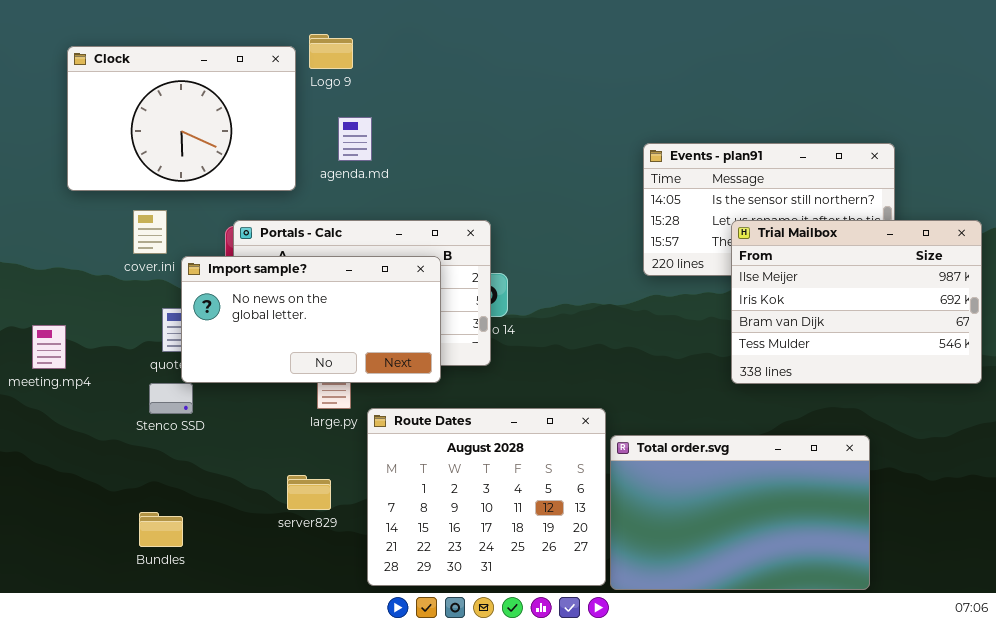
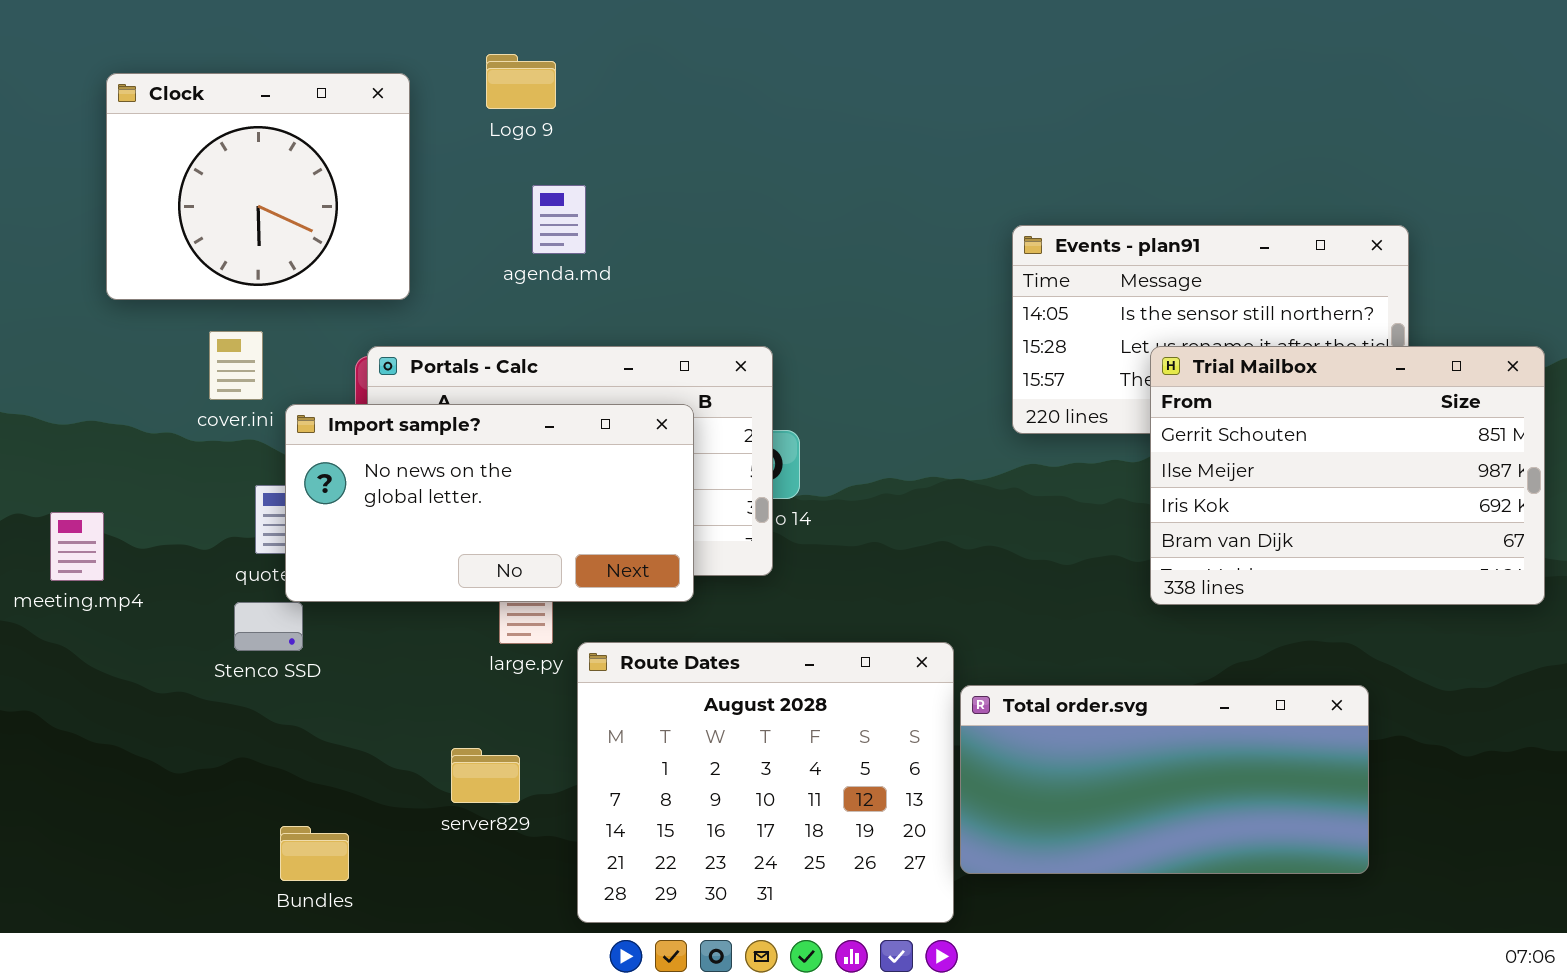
Clock: [67,46,296,191] -> [106,73,410,300], resized
Trial Mailbox: [731,220,982,384] -> [1150,346,1545,605], scrolled up 1 row
Total order.svg: [610,435,870,590] -> [960,685,1369,874], resized
Bundles: [139,512,183,547] -> [280,826,349,881], moved

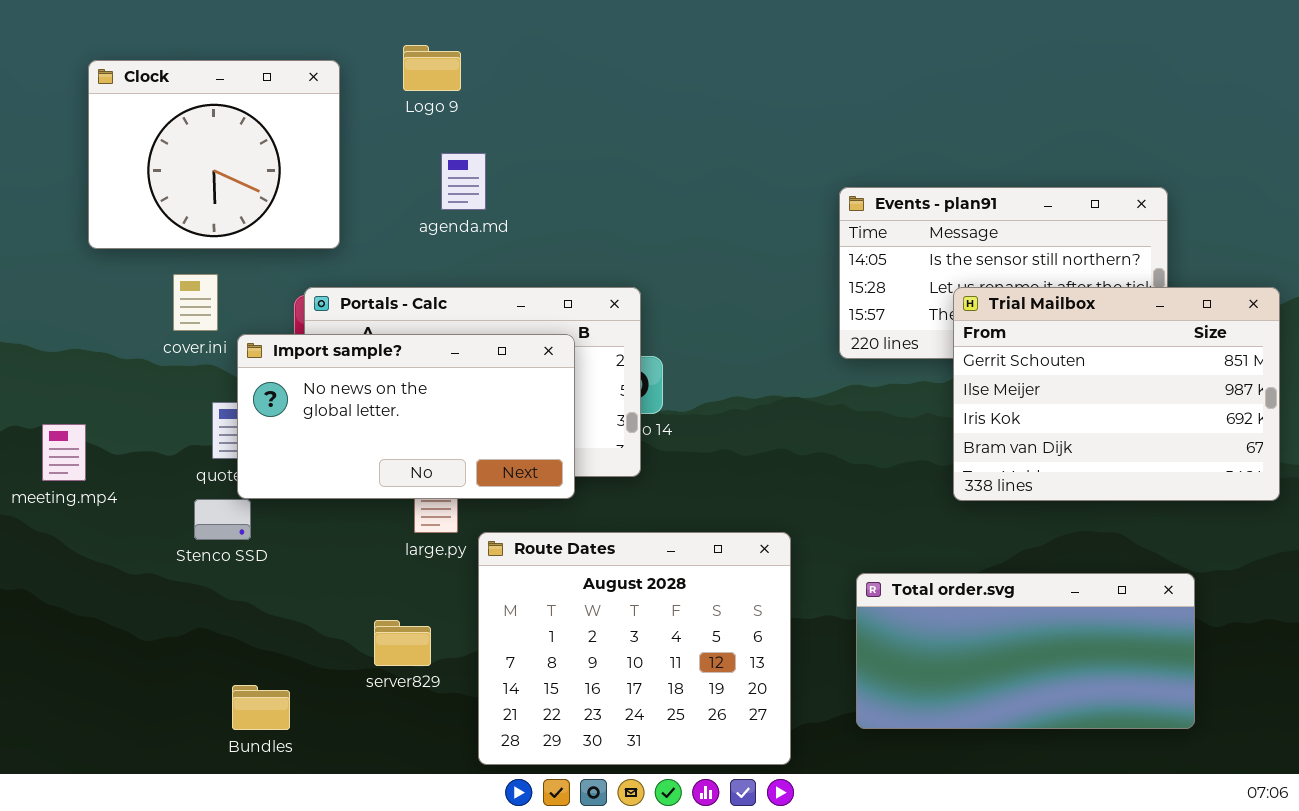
Total order.svg: [960,685,1369,874] -> [856,573,1195,729], moved

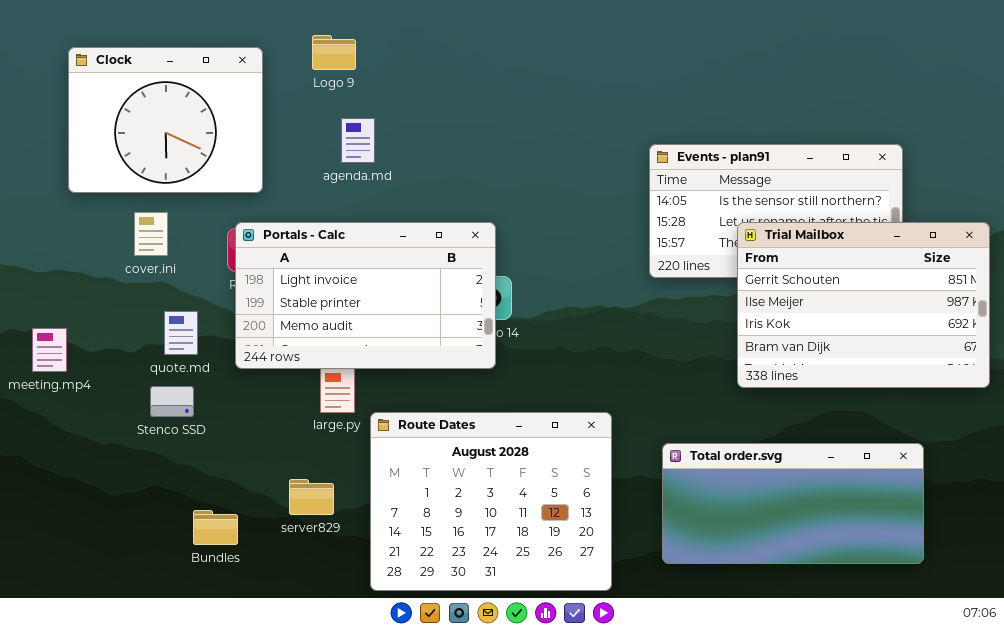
Import sample?: [237,334,575,499] -> none, closed
Bundles: [232,685,290,730] -> [193,510,238,545], moved

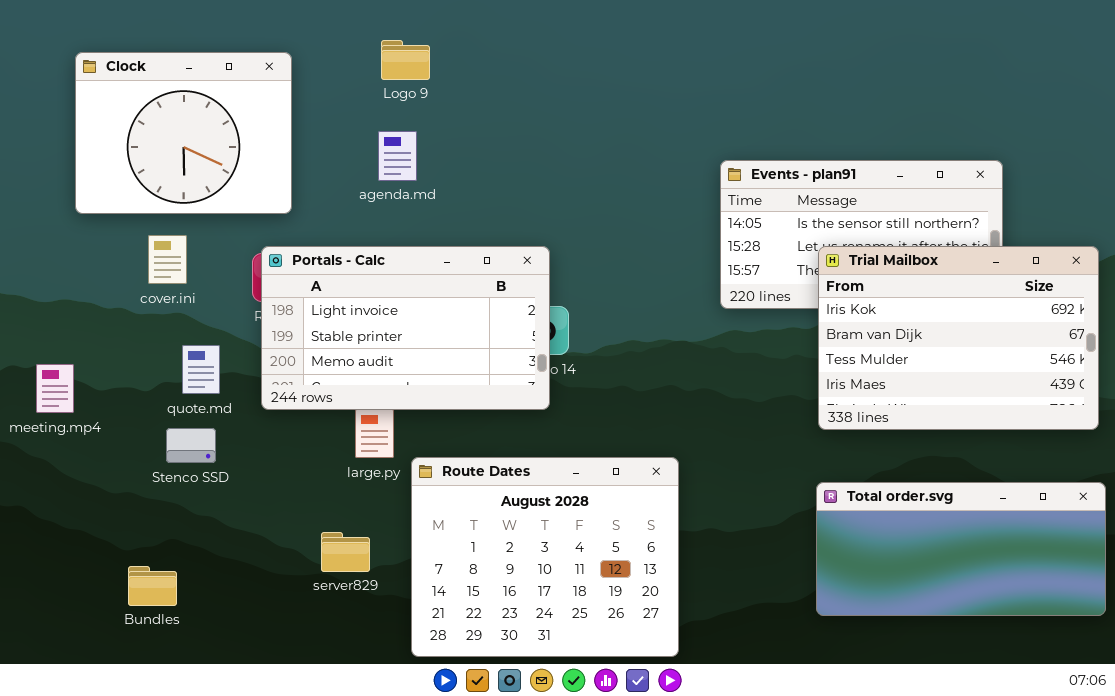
Logo 9: [312,35,356,70] -> [381,40,430,80], moved
Trial Mailbox: [737,222,990,388] -> [818,246,1099,430], scrolled down 2 rows
Total order.svg: [662,443,924,564] -> [816,482,1106,616], moved
Bundles: [193,510,238,545] -> [128,566,177,606], moved

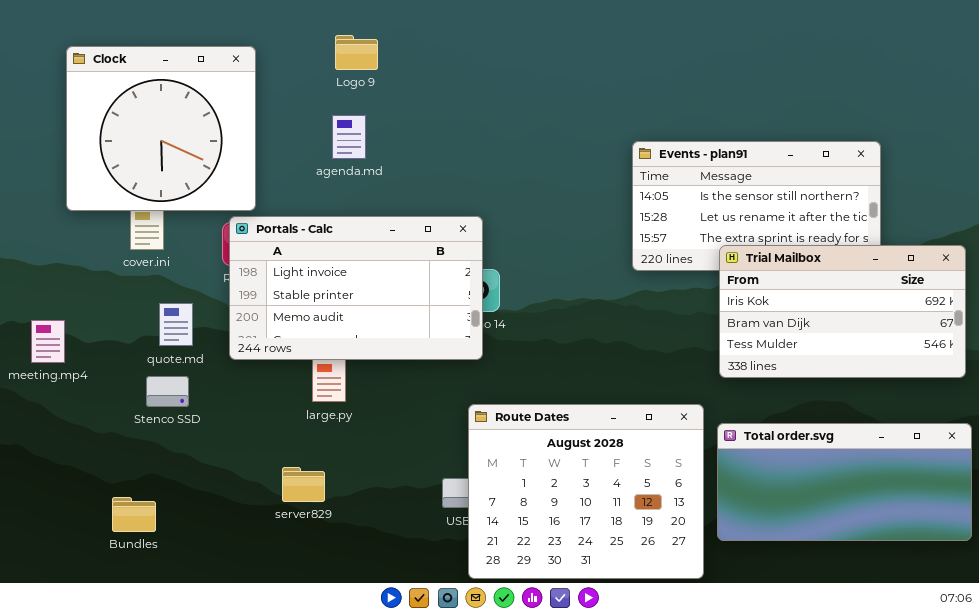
Clock: [75,52,292,214] -> [66,46,256,211], resized
Trial Mailbox: [818,246,1099,430] -> [719,245,966,378], resized
Route Dates: [411,457,679,657] -> [468,404,704,579], moved

